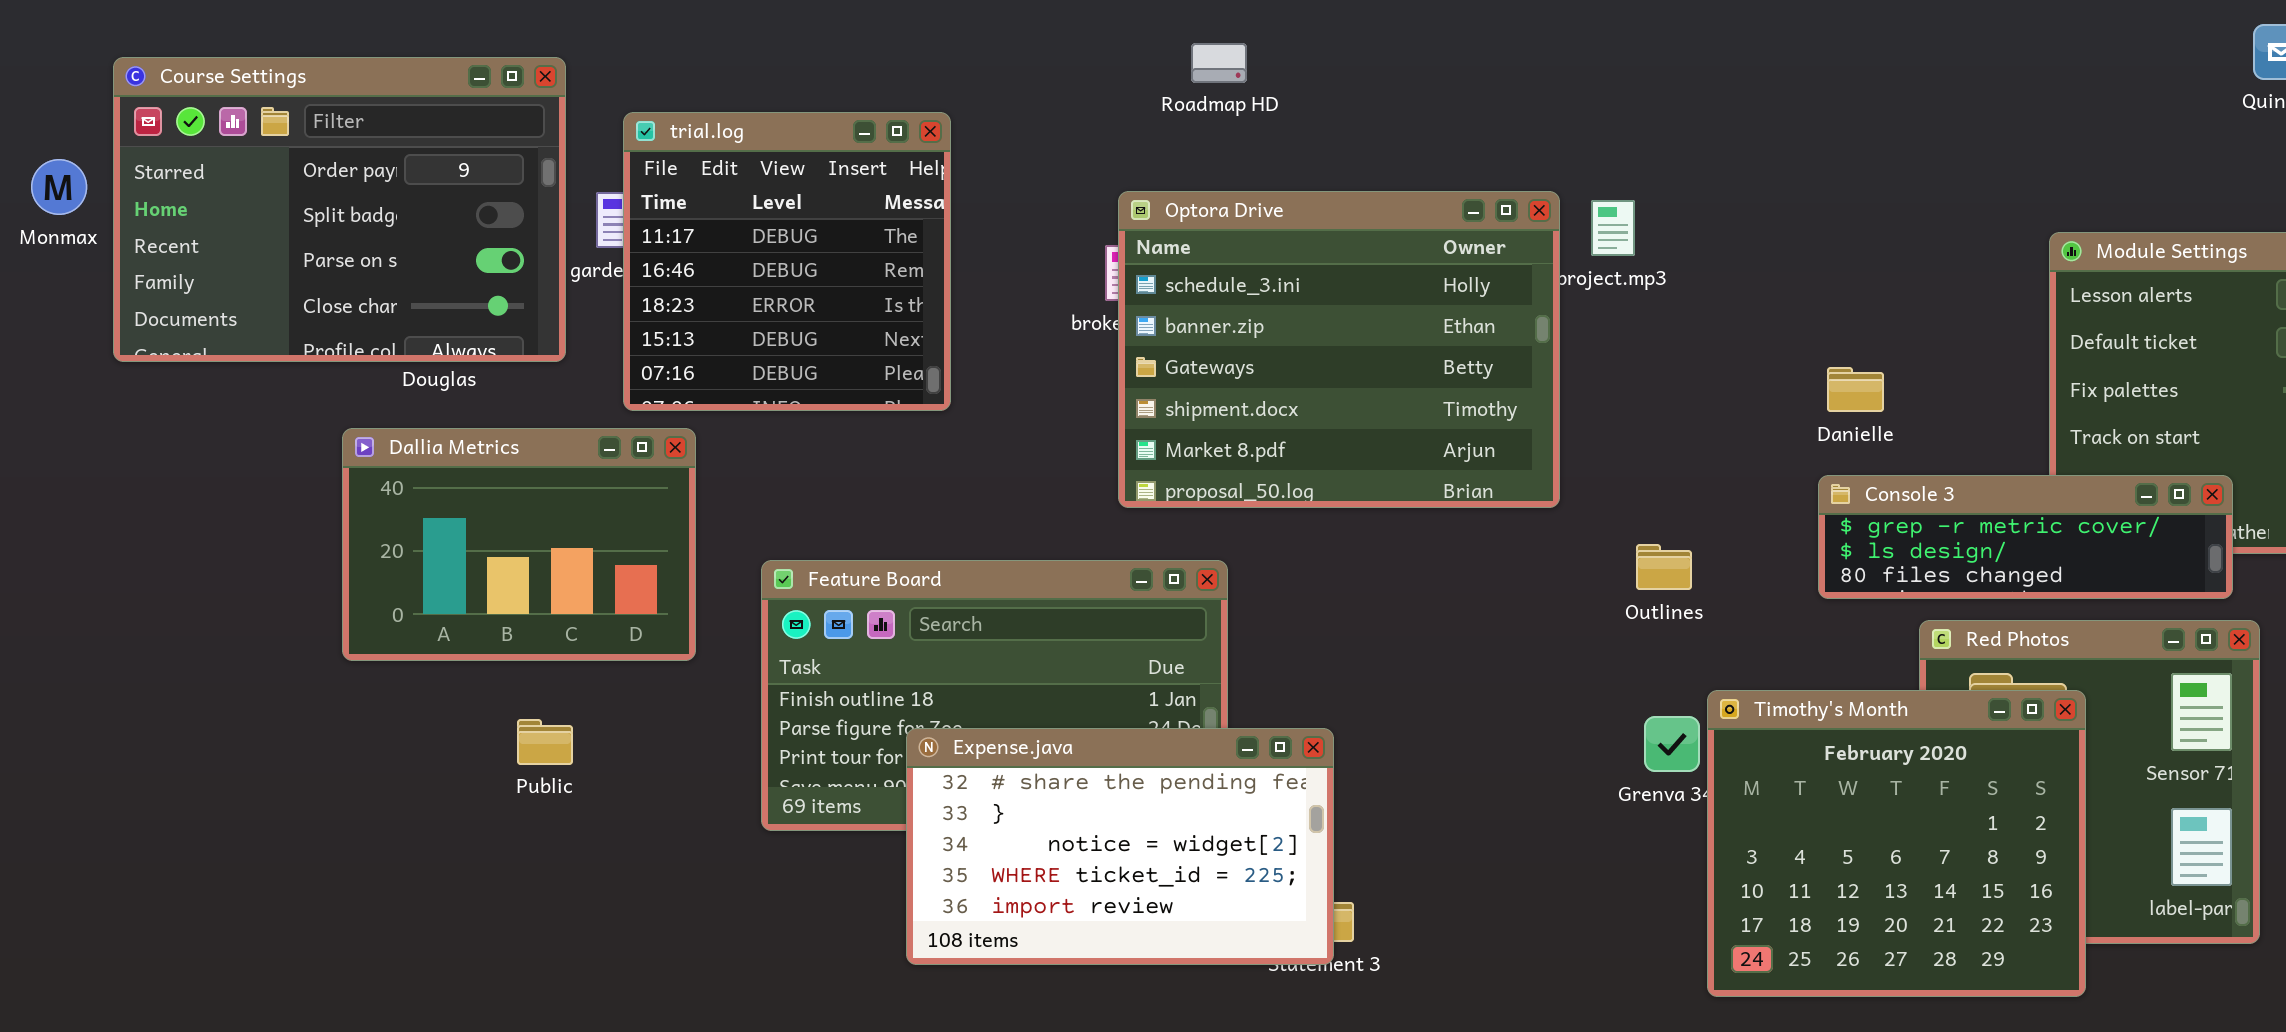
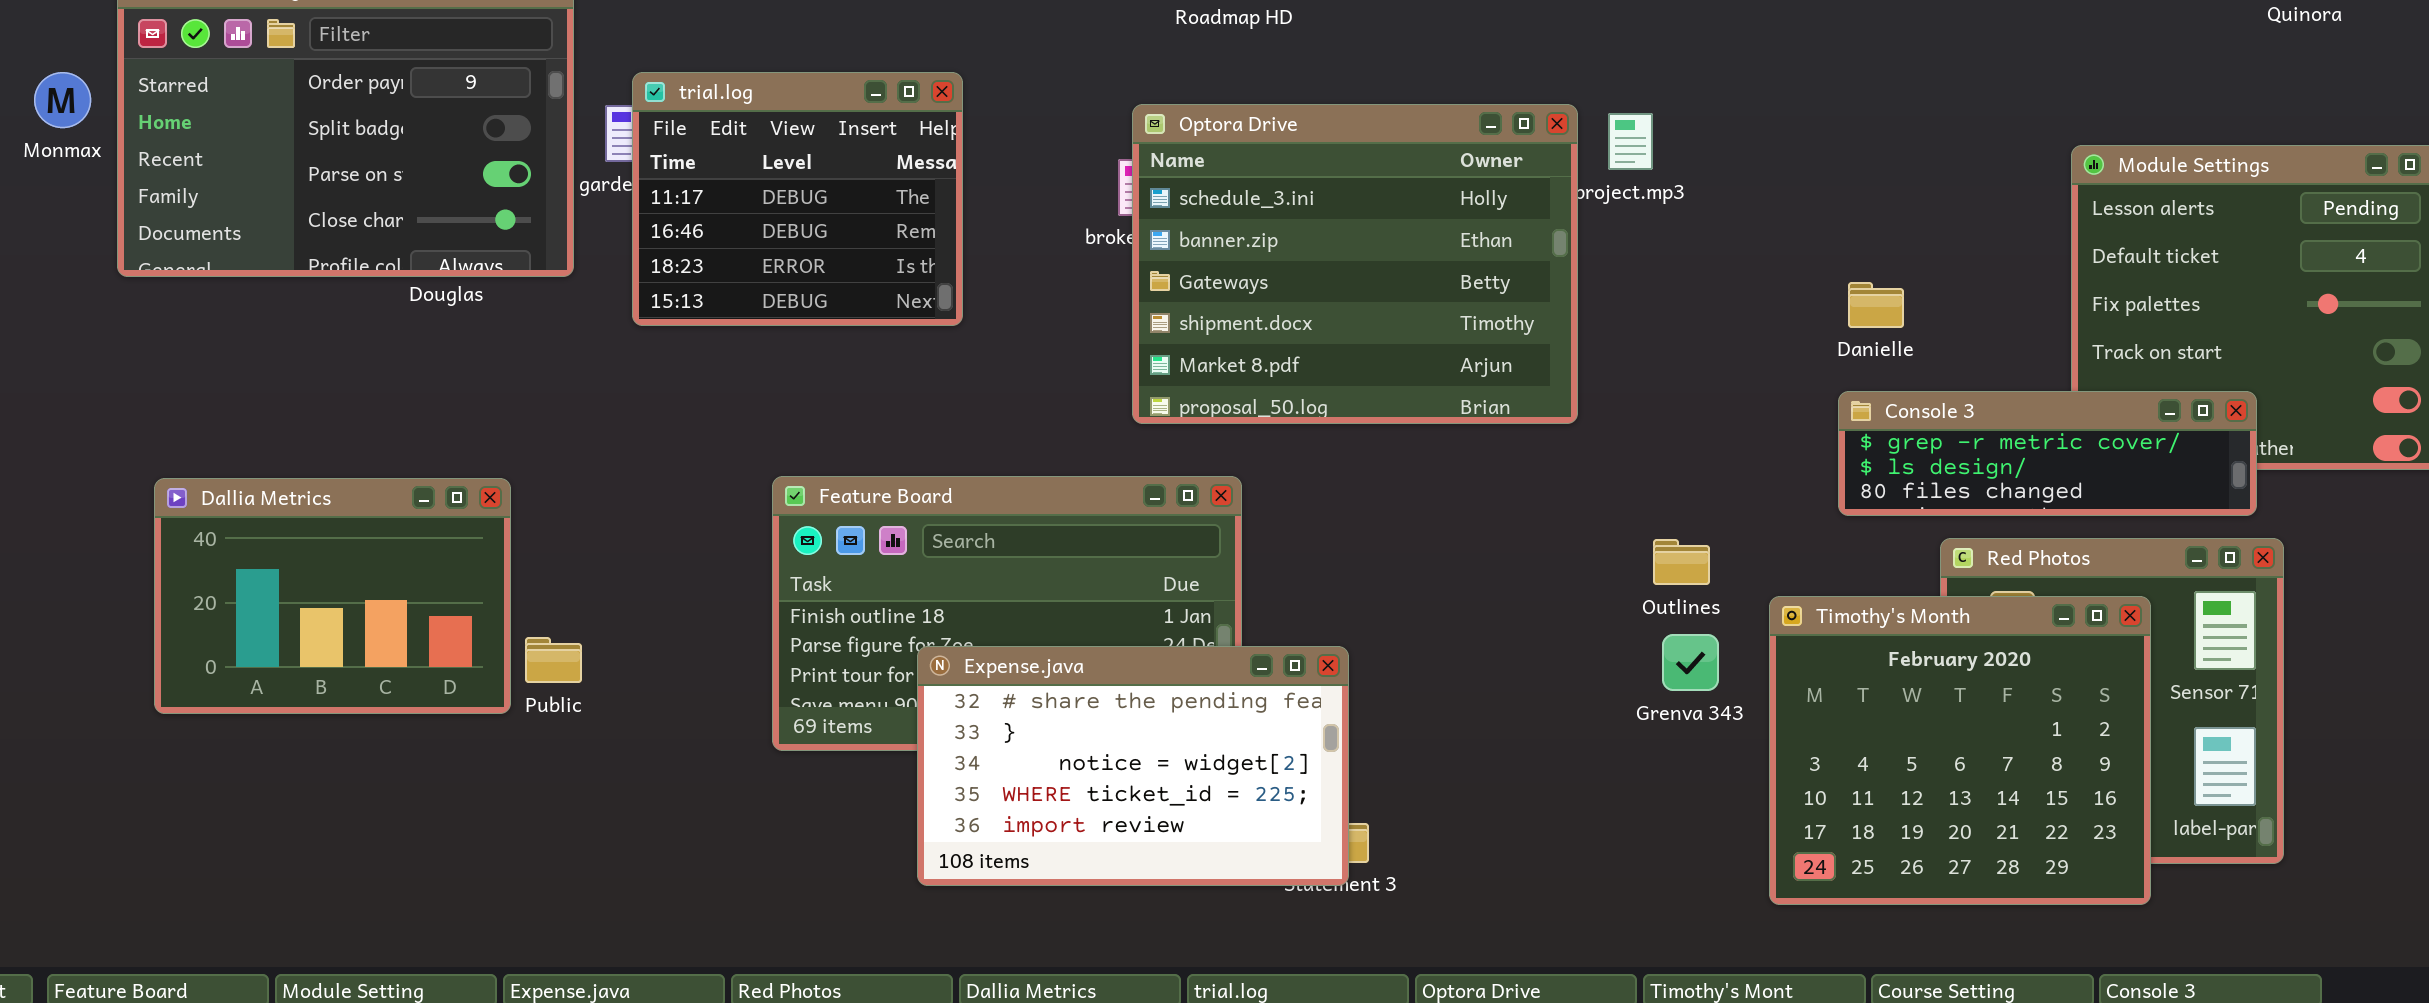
trial.log: [623,112,951,411] -> [632,72,963,326], resized
Dallia Metrics: [342,428,696,661] -> [154,478,511,714], moved
Outlines: [1636,544,1692,590] -> [1653,539,1710,585], moved
Timothy's Month: [1707,690,2086,997] -> [1769,596,2151,905], moved

